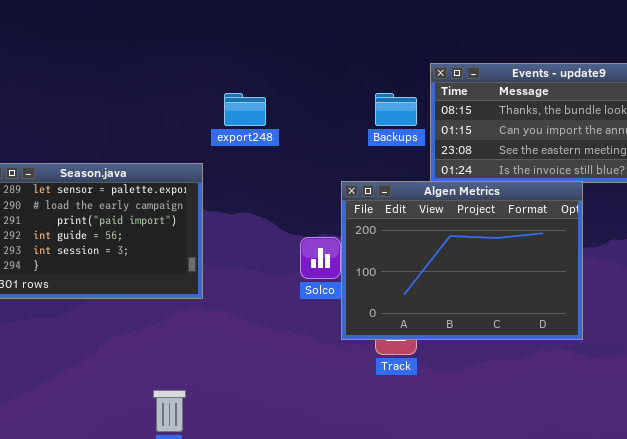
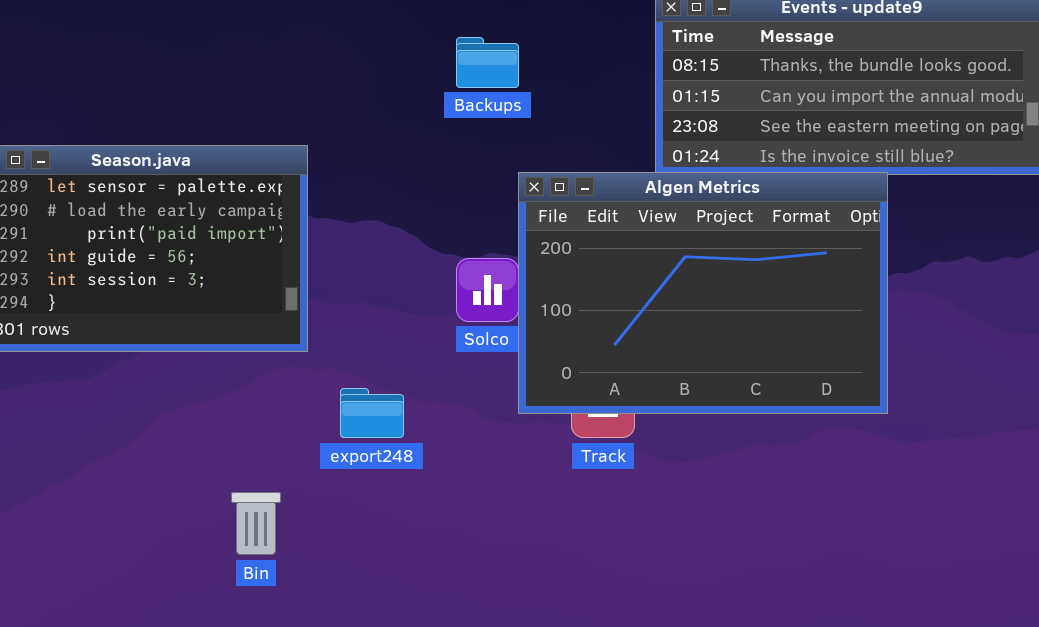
export248: [224,93,266,126] -> [340,388,404,438], moved
Backups: [375,93,417,126] -> [456,37,519,88], moved

